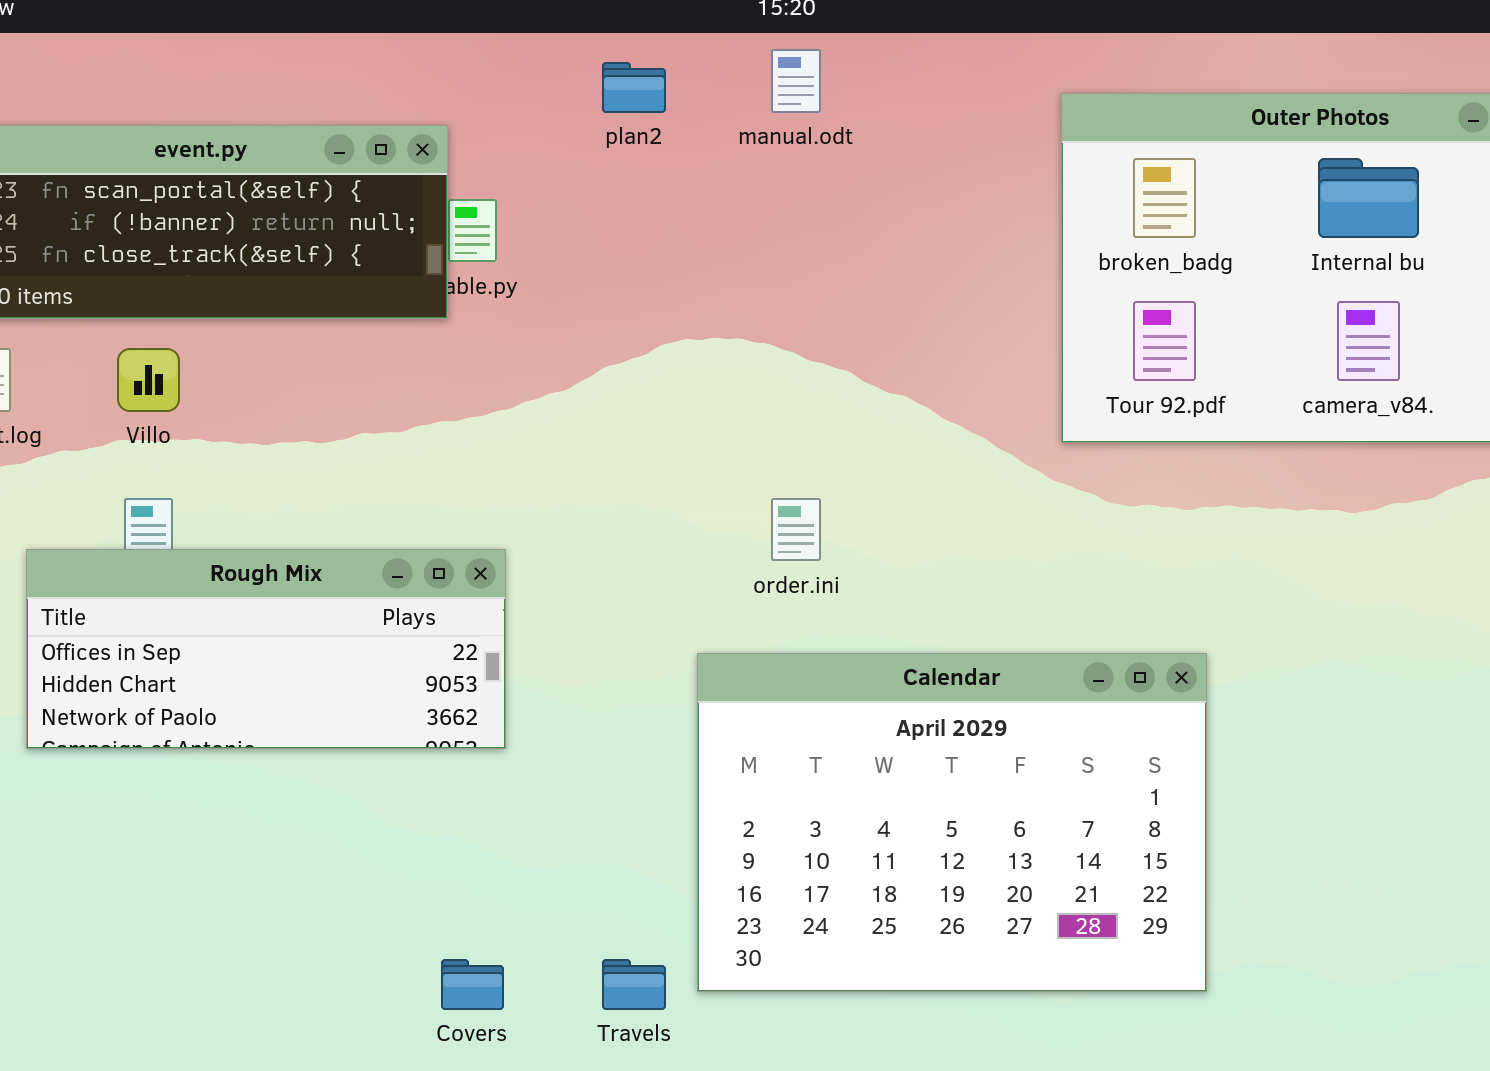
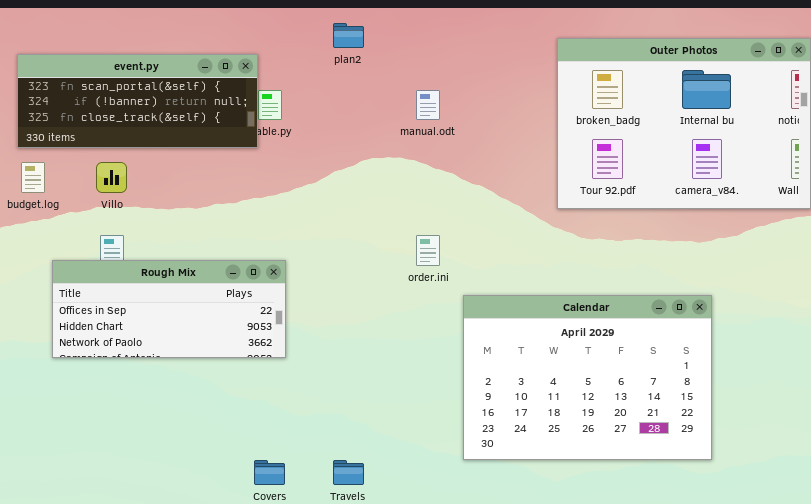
manual.odt: [771,49,821,113] -> [416,90,440,120], moved
Calendar: [697,653,1207,992] -> [463,295,712,460], moved

